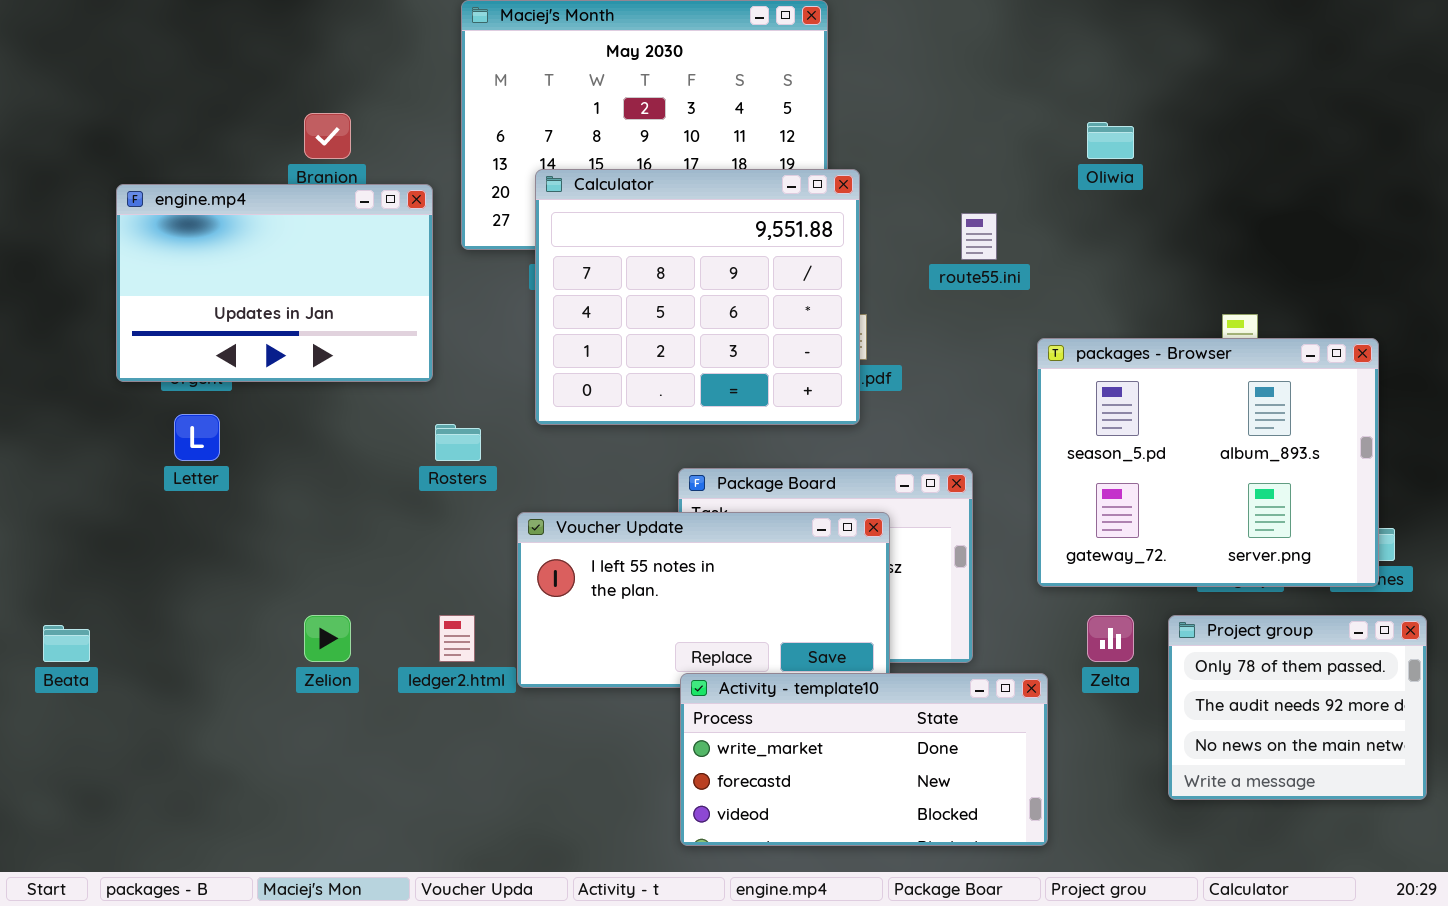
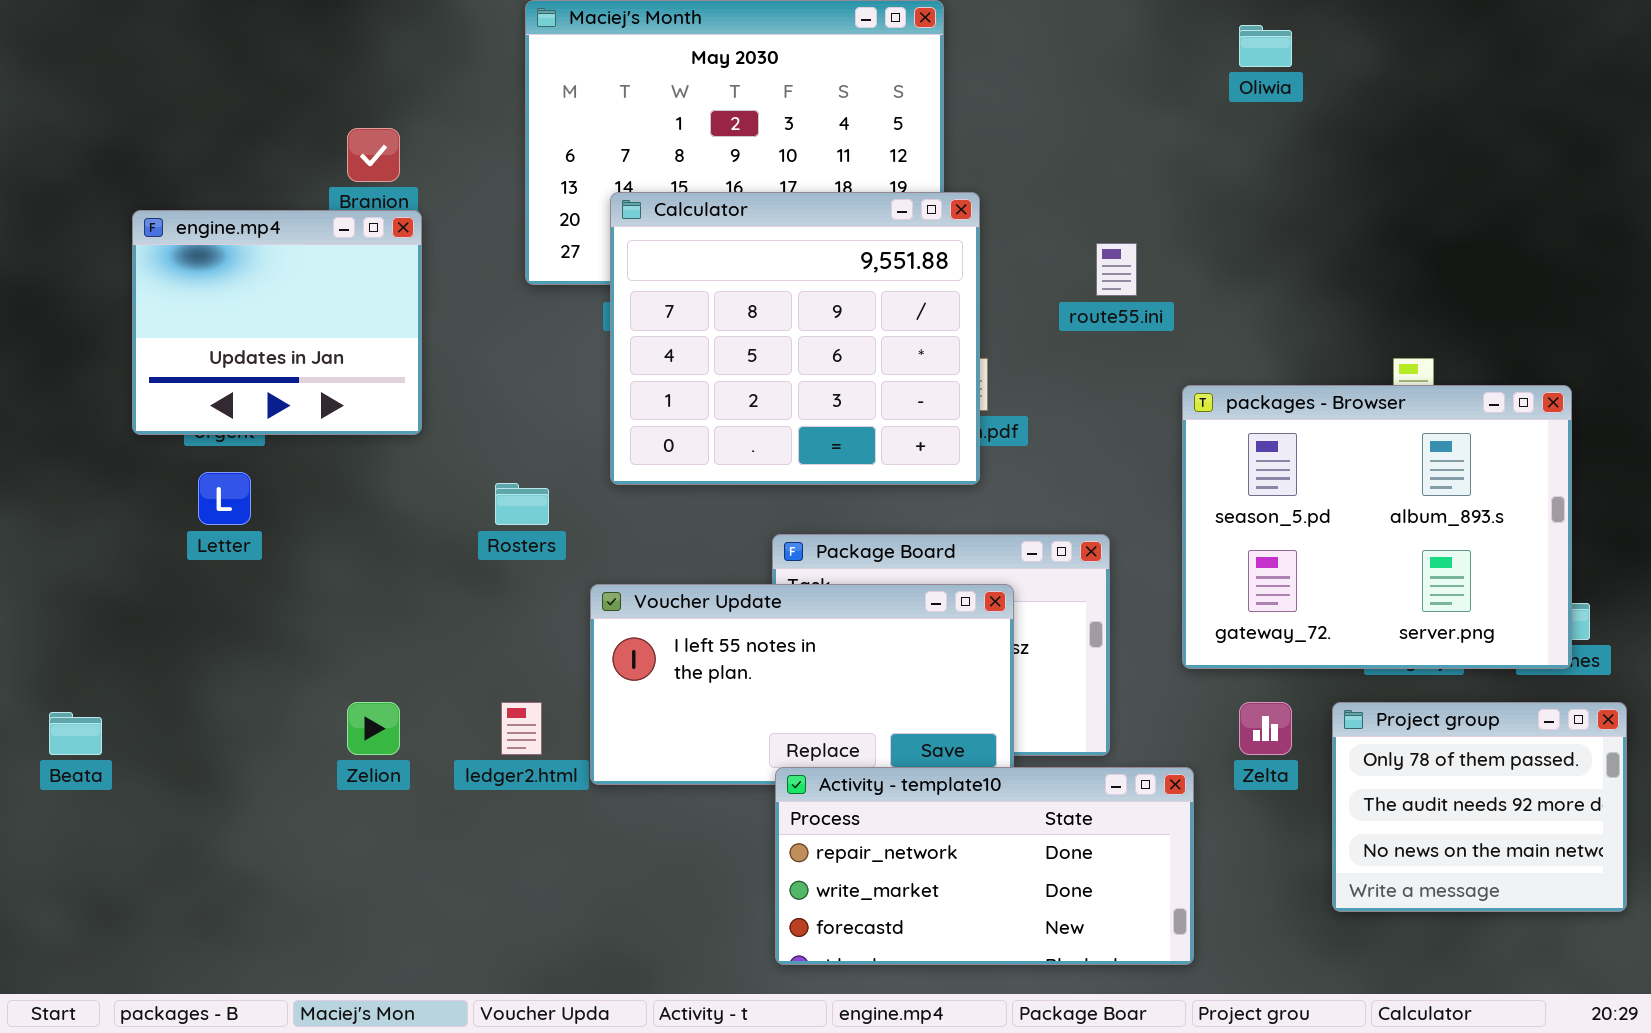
Oliwia: [1087,122,1134,159] -> [1239,25,1292,67], moved
engine.mp4: [116,184,433,382] -> [132,210,422,435], resized
Activity - template10: [680,673,1048,846] -> [775,767,1194,965], scrolled up 1 row

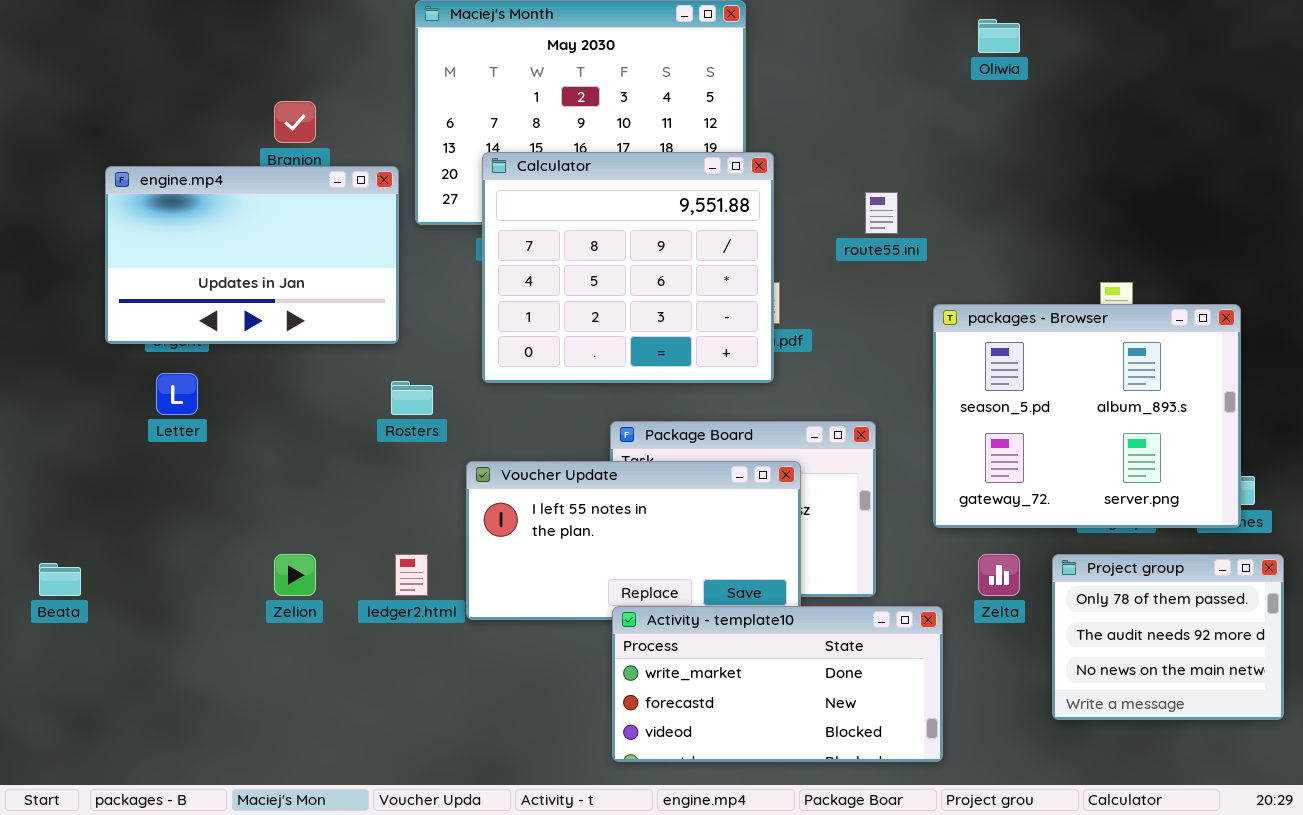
engine.mp4: [132,210,422,435] -> [105,166,399,344], resized
Activity - template10: [775,767,1194,965] -> [612,606,943,762], scrolled down 1 row

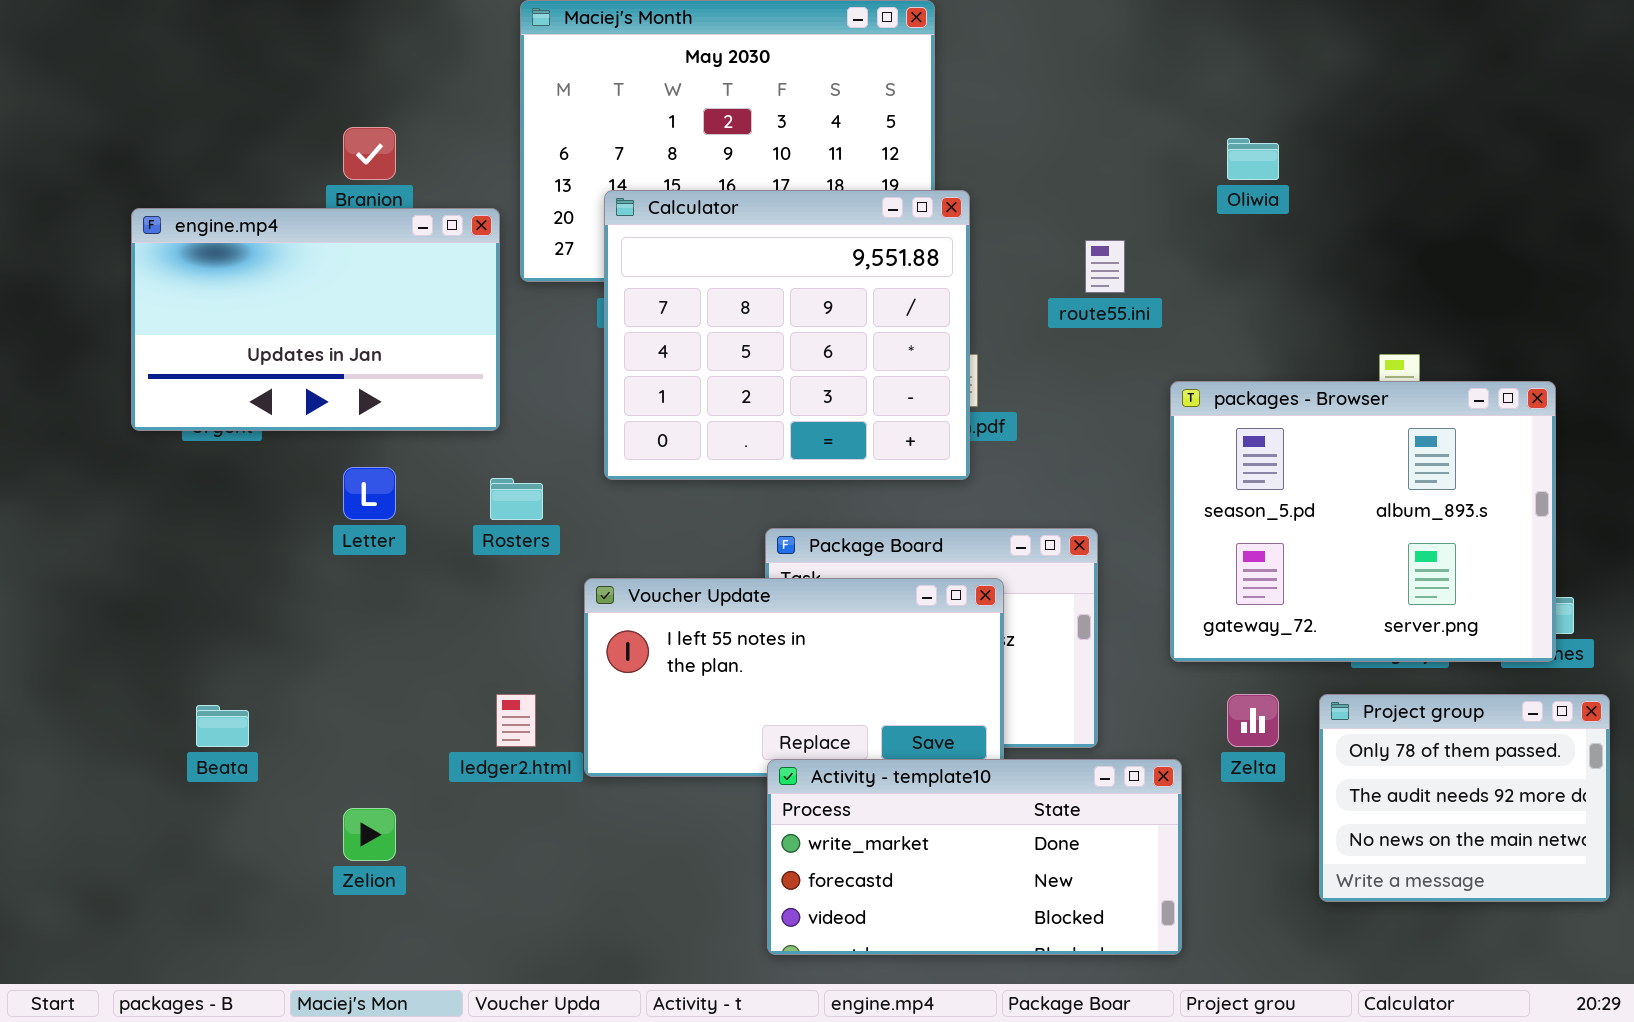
Oliwia: [978,19,1020,53] -> [1227,138,1279,180], moved
Letter: [156,373,198,415] -> [343,467,396,520], moved
Zelion: [274,554,316,596] -> [343,808,396,861], moved
Beata: [39,563,81,596] -> [196,705,249,747], moved

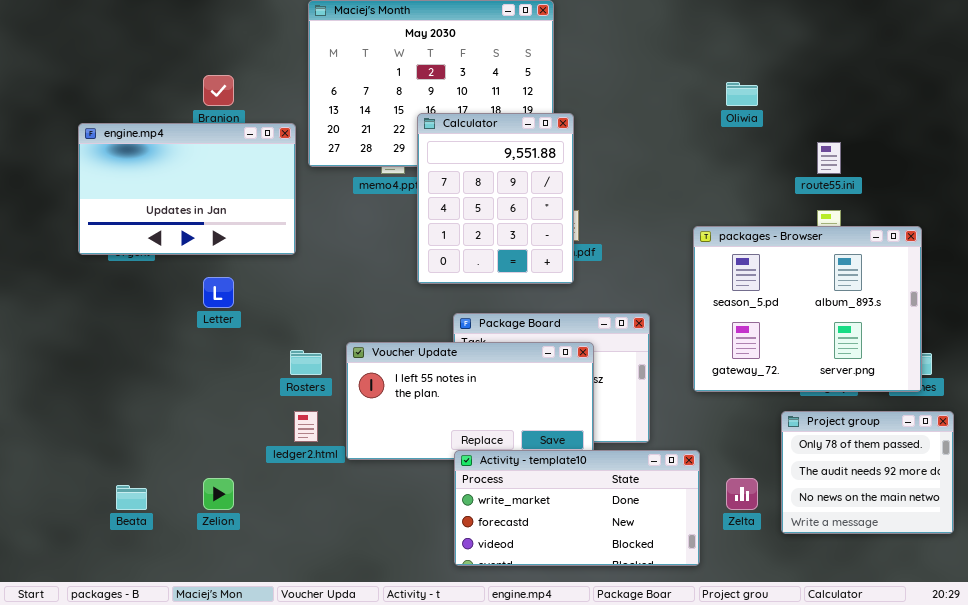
Calculator: [604,190,970,480] -> [417,113,574,284], resized
route55.ini: [1085,240,1125,293] -> [817,142,841,174], moved
Rosters: [490,478,543,520] -> [290,350,322,375], moved
Zelta: [1227,694,1279,747] -> [726,478,758,510], moved
Beata: [196,705,249,747] -> [116,485,147,510], moved

